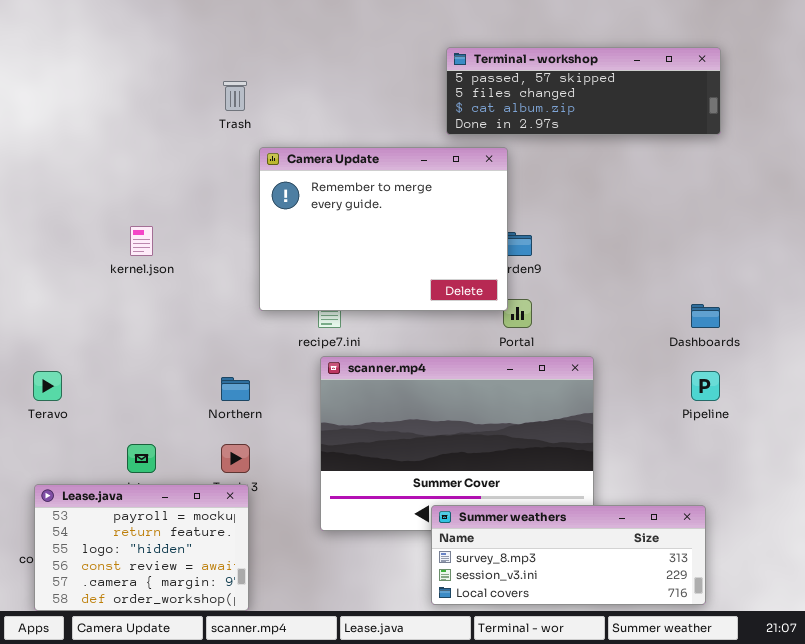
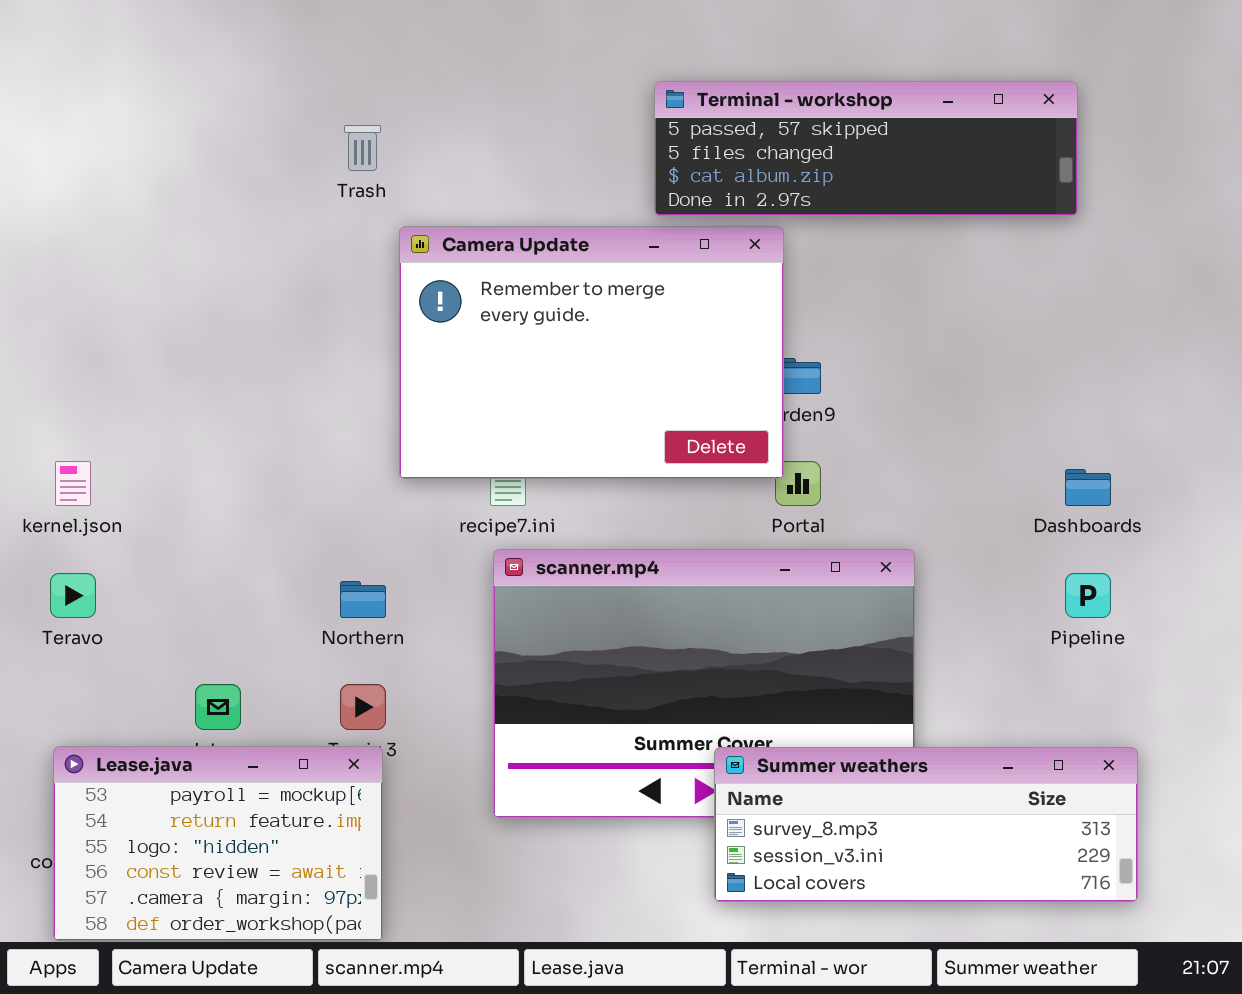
Terminal - workshop: [446,47,721,135] -> [654,81,1078,216], moved
kernel.json: [130,226,153,256] -> [55,461,91,506], moved
Summer weathers: [431,505,706,605] -> [714,747,1138,902], moved

